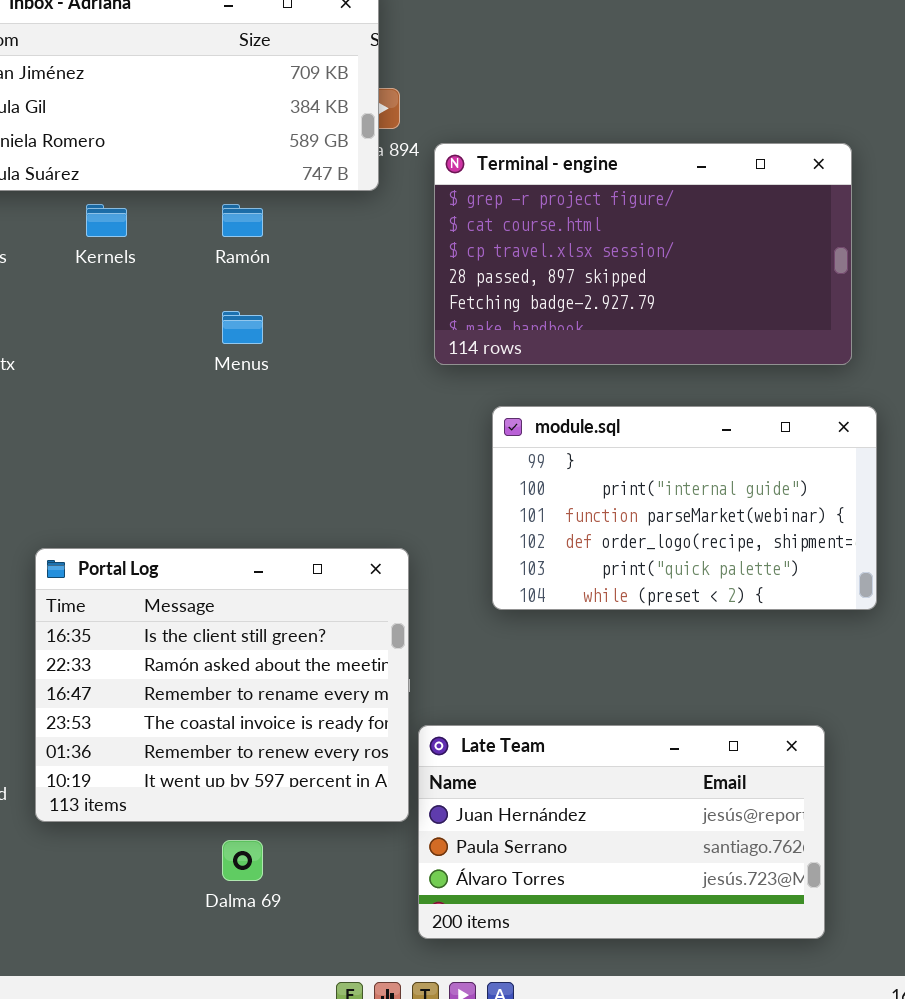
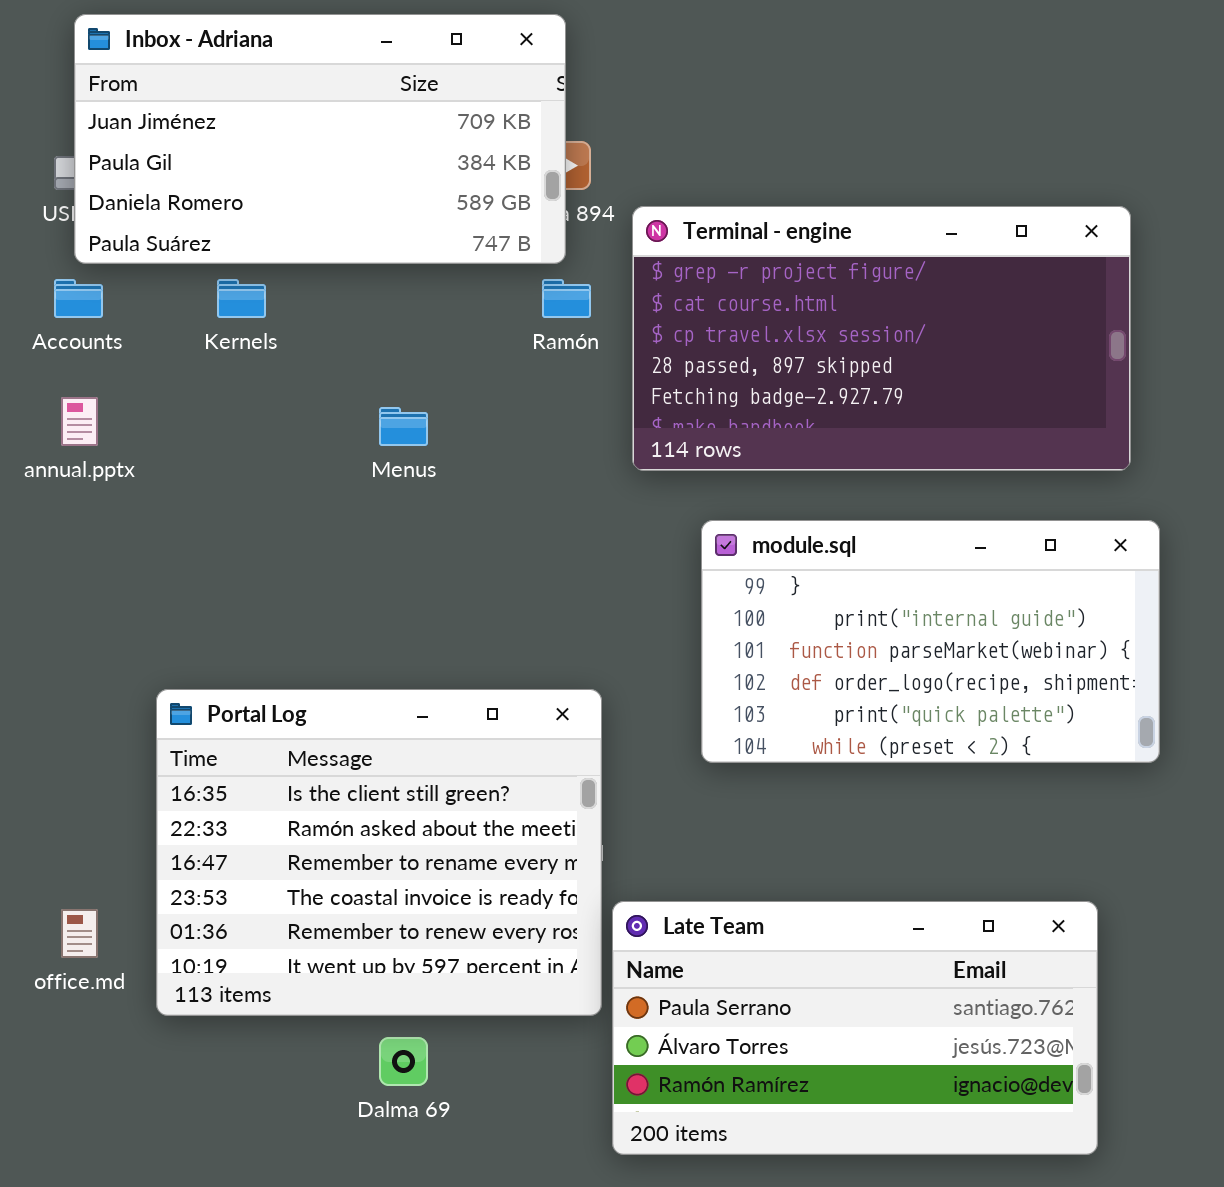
Ramón: [222,204,263,237] -> [542,279,591,318], moved
Late Team: [418,725,825,939] -> [612,901,1098,1155], scrolled down 1 row

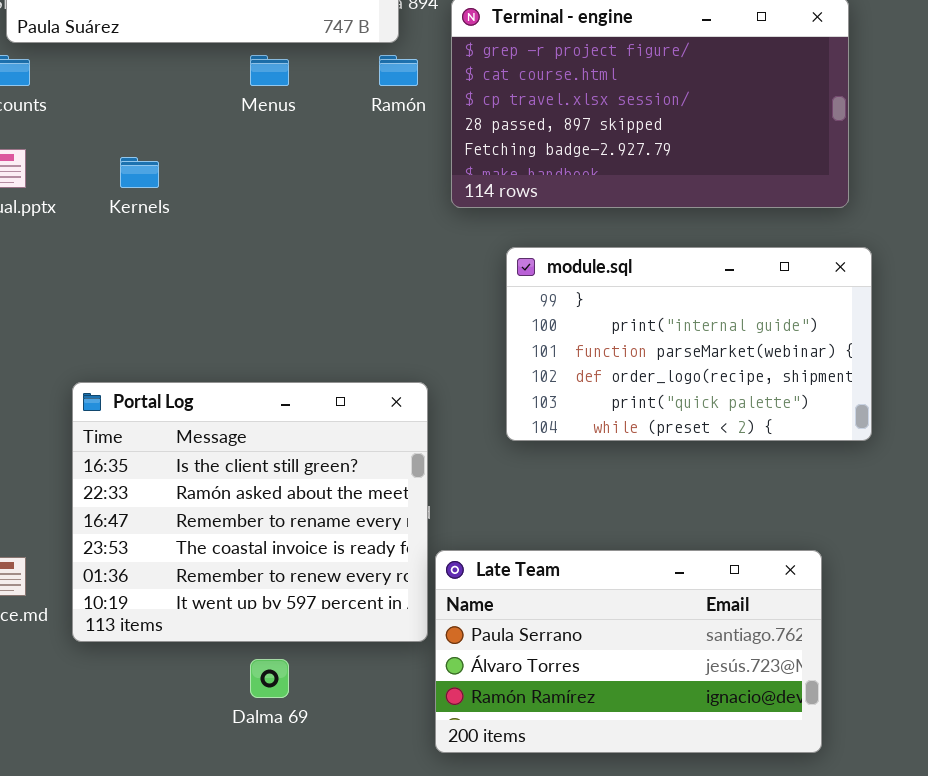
Kernels: [217,279,266,318] -> [120,157,159,188], moved
Menus: [379,407,428,446] -> [250,55,289,86], moved

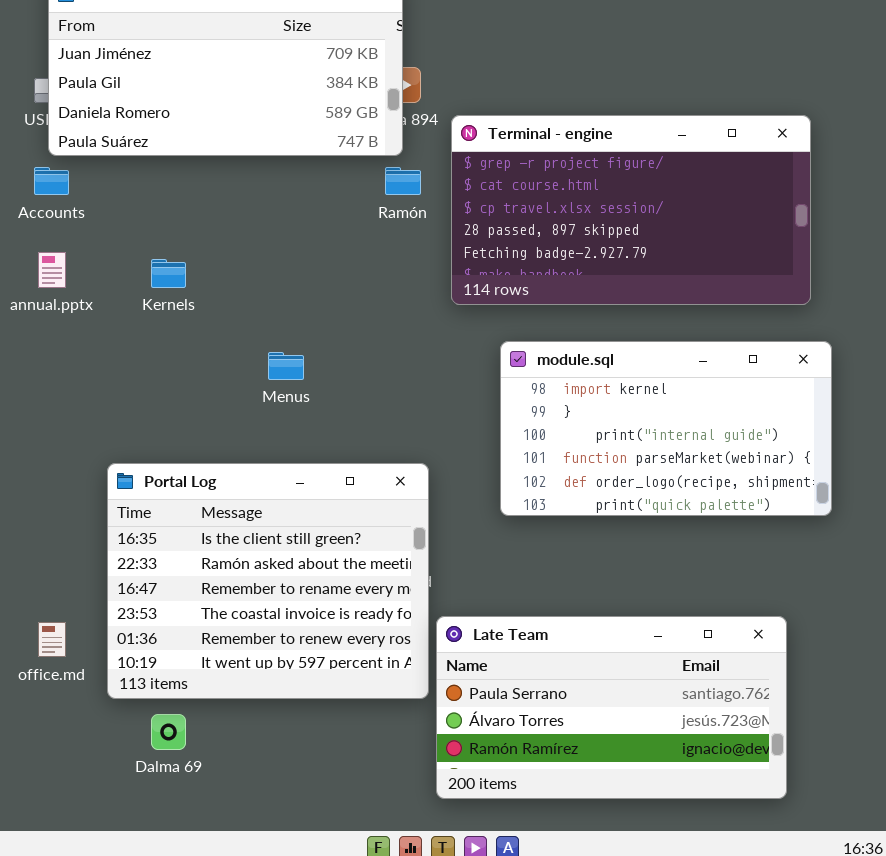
Menus: [250,55,289,86] -> [268,352,304,380], moved
module.sql: [506,247,872,441] -> [500,341,832,516], scrolled up 1 row
Dalma 69: [250,659,289,698] -> [151,714,186,750], moved

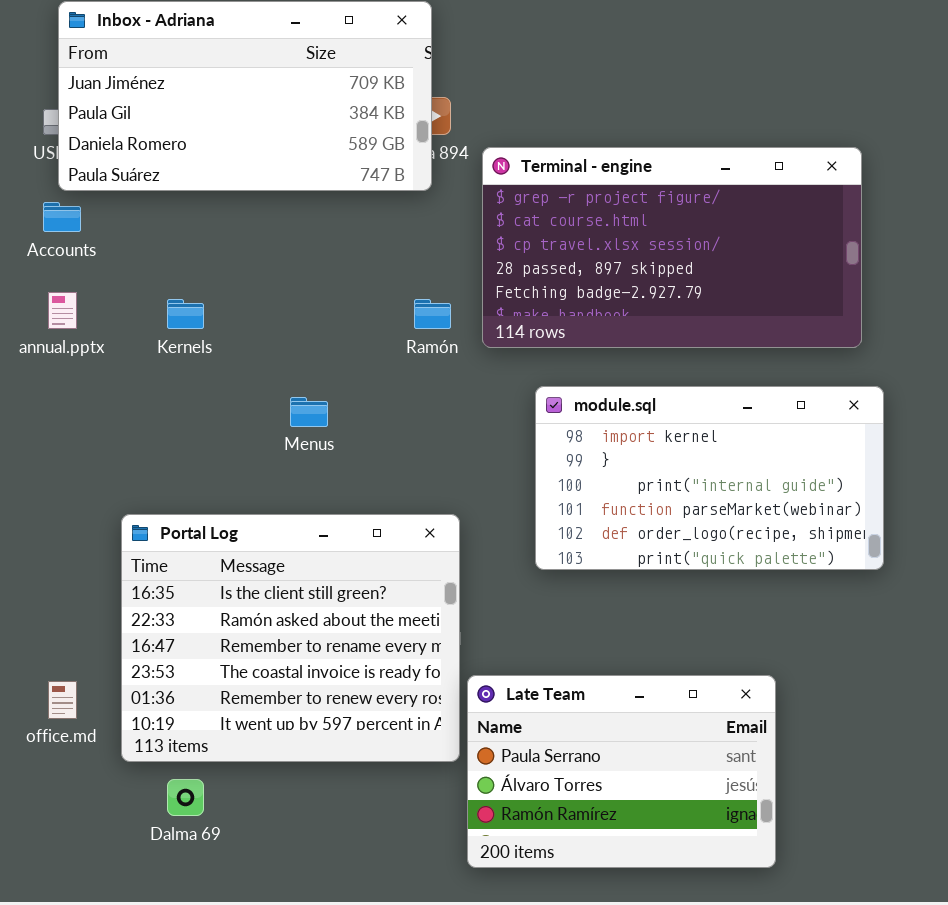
Ramón: [385,167,421,195] -> [414,299,451,329], moved
Late Team: [436,616,787,799] -> [467,675,776,868], resized

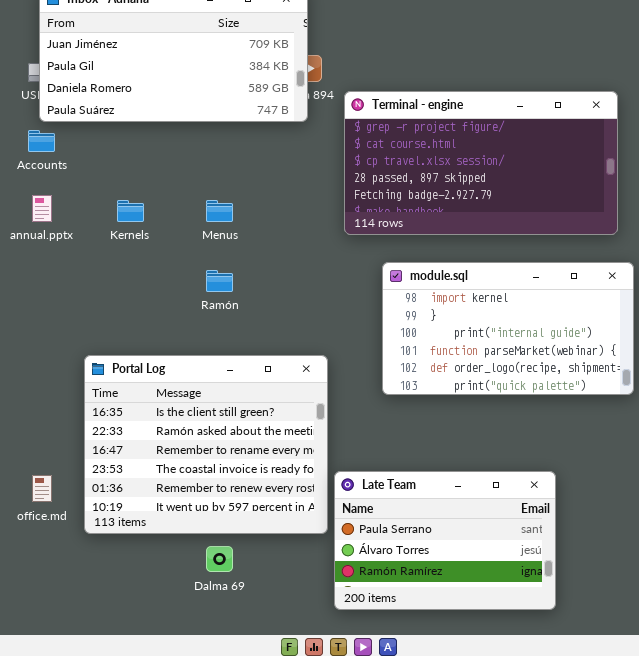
Ramón: [414,299,451,329] -> [206,270,233,292], moved
Menus: [290,397,328,427] -> [206,200,233,222], moved
Dalma 69: [167,779,204,816] -> [206,546,233,572], moved

